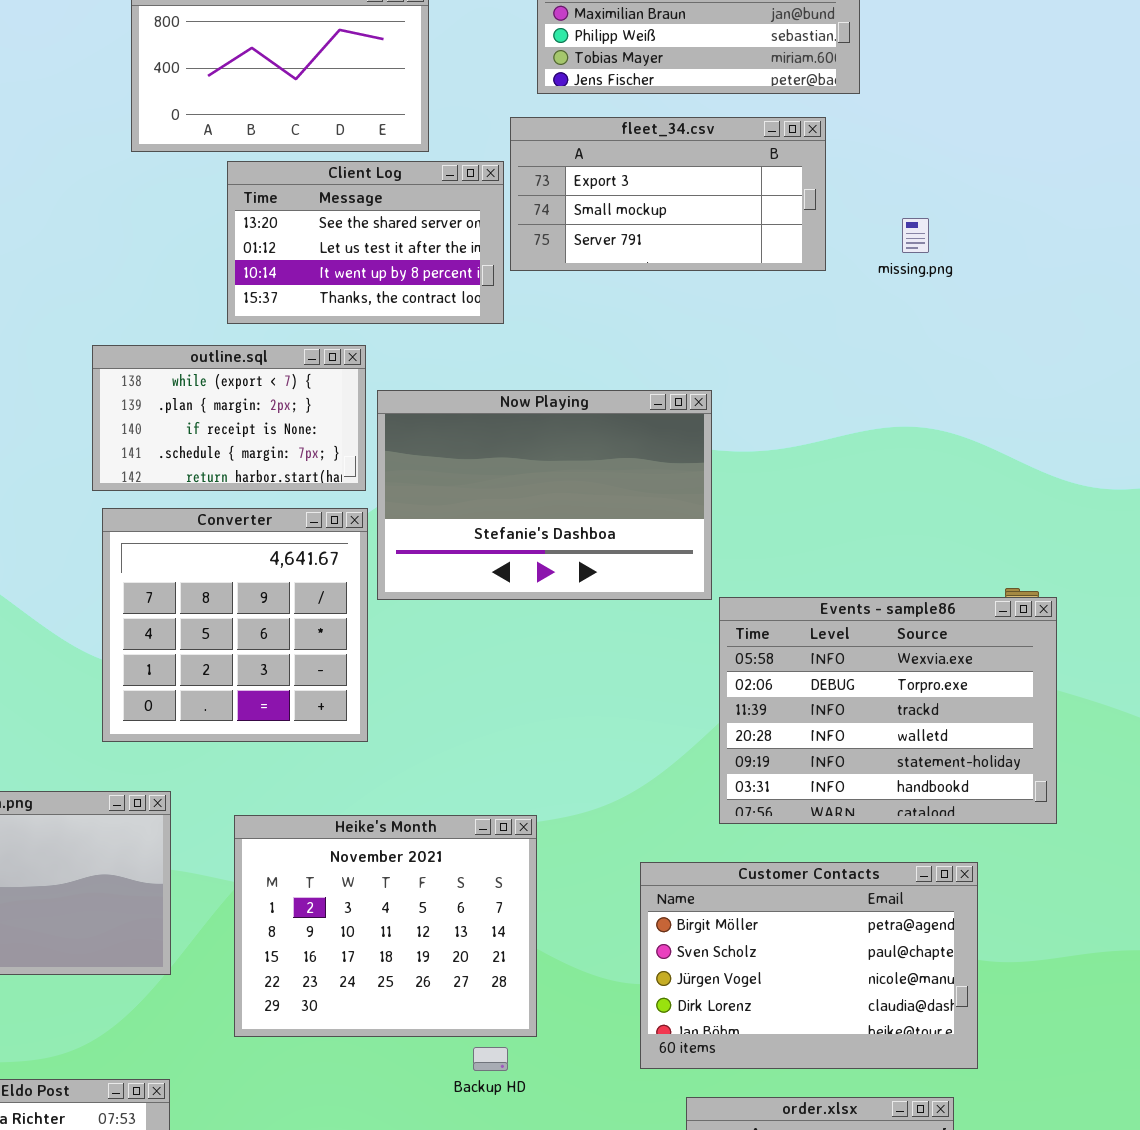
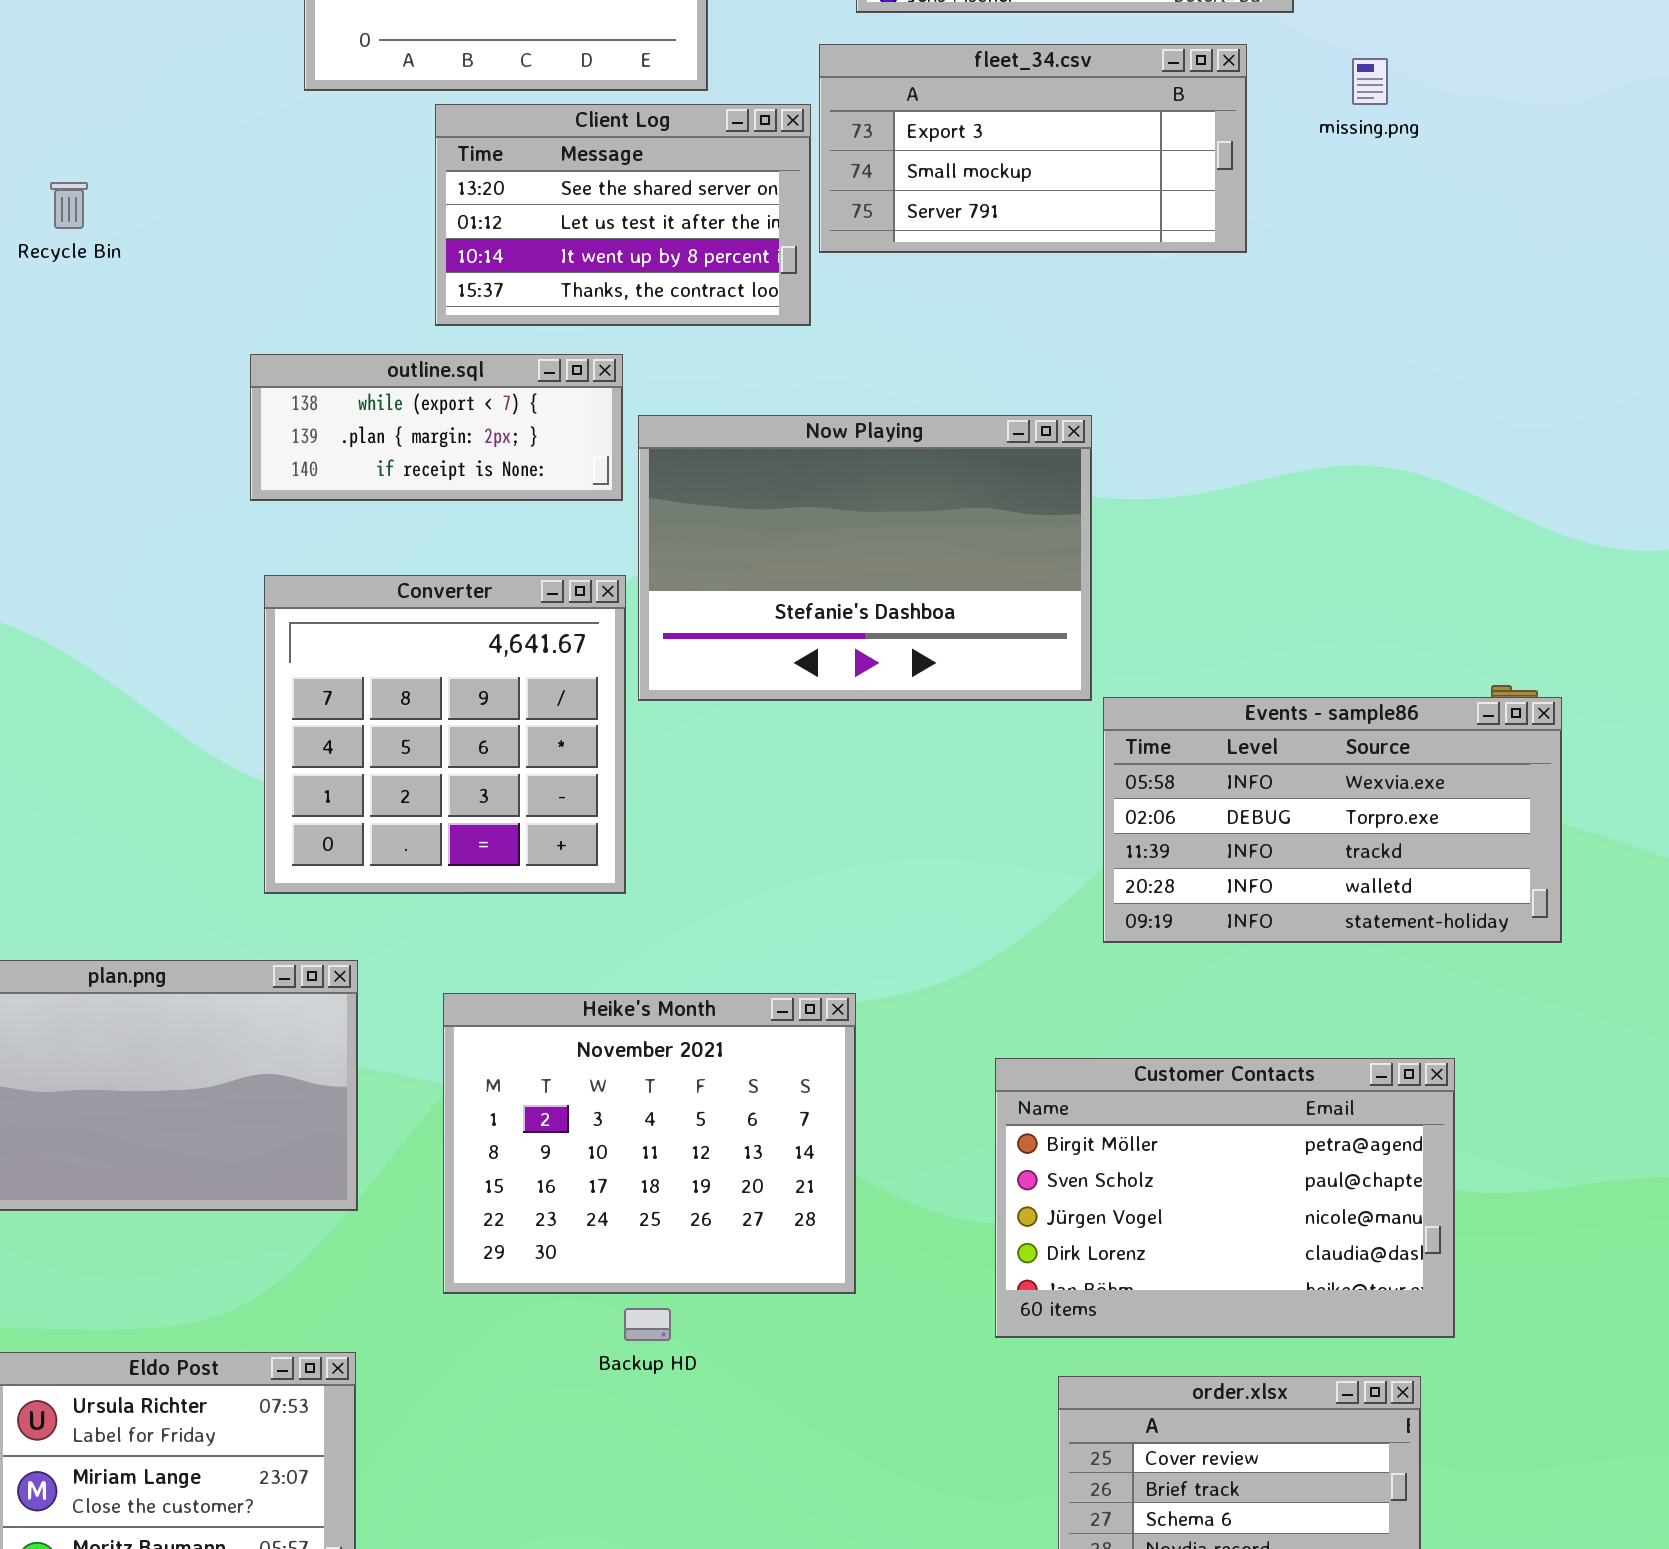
missing.png: [902,218,929,253] -> [1352,58,1388,105], moved
outline.sql: [92,345,366,491] -> [250,354,623,501], resized
Events - sample86: [719,597,1057,824] -> [1103,697,1562,943], resized
Backup HD: [473,1047,508,1071] -> [624,1308,671,1341], moved

